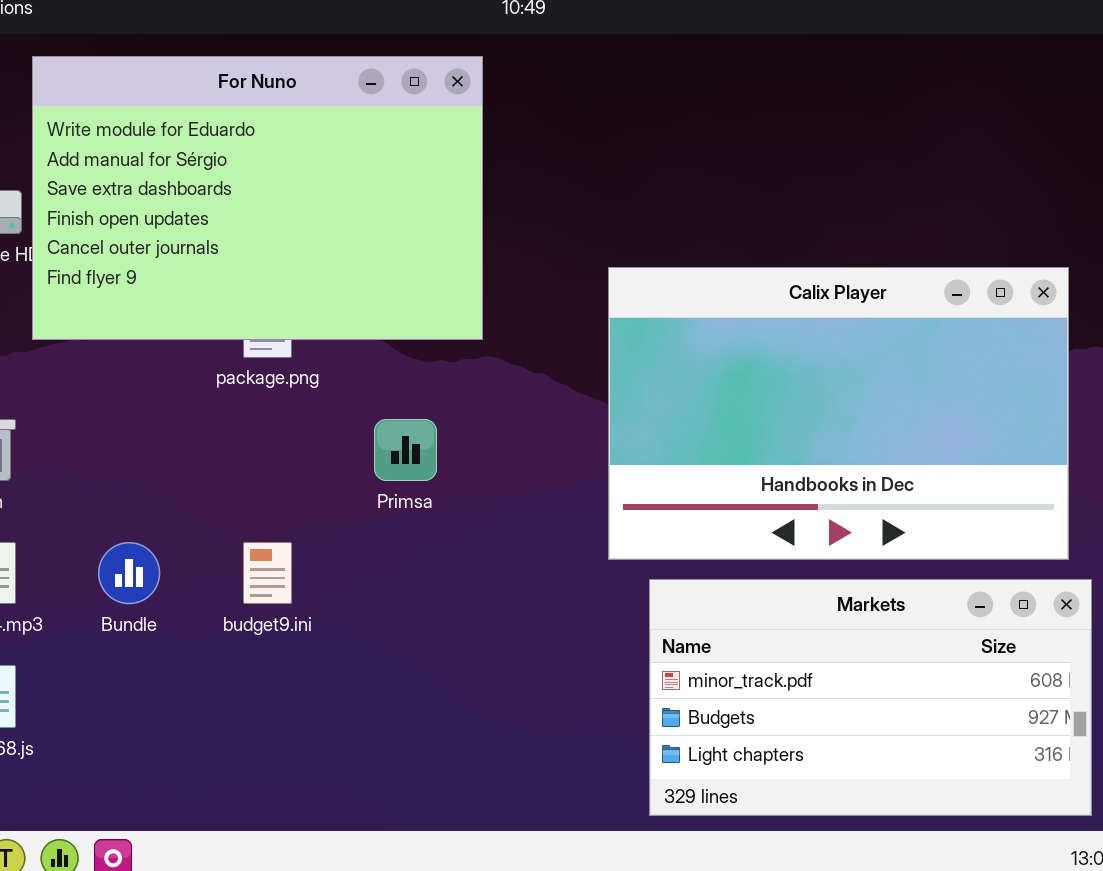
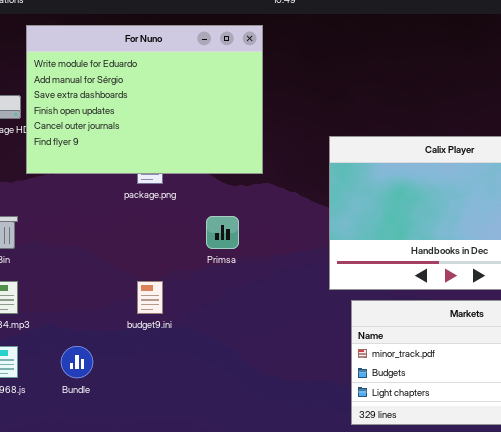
Bundle: [98,542,160,604] -> [61,346,93,378], moved

